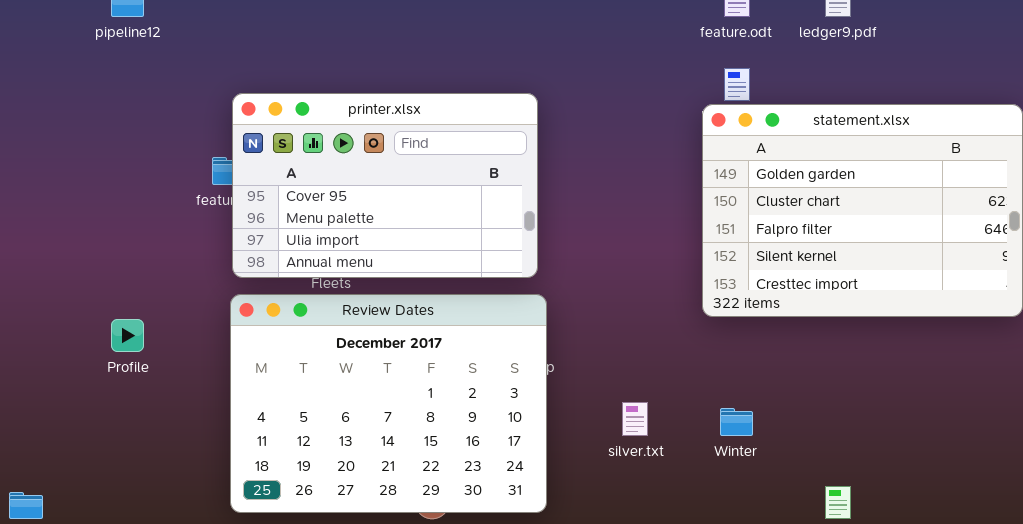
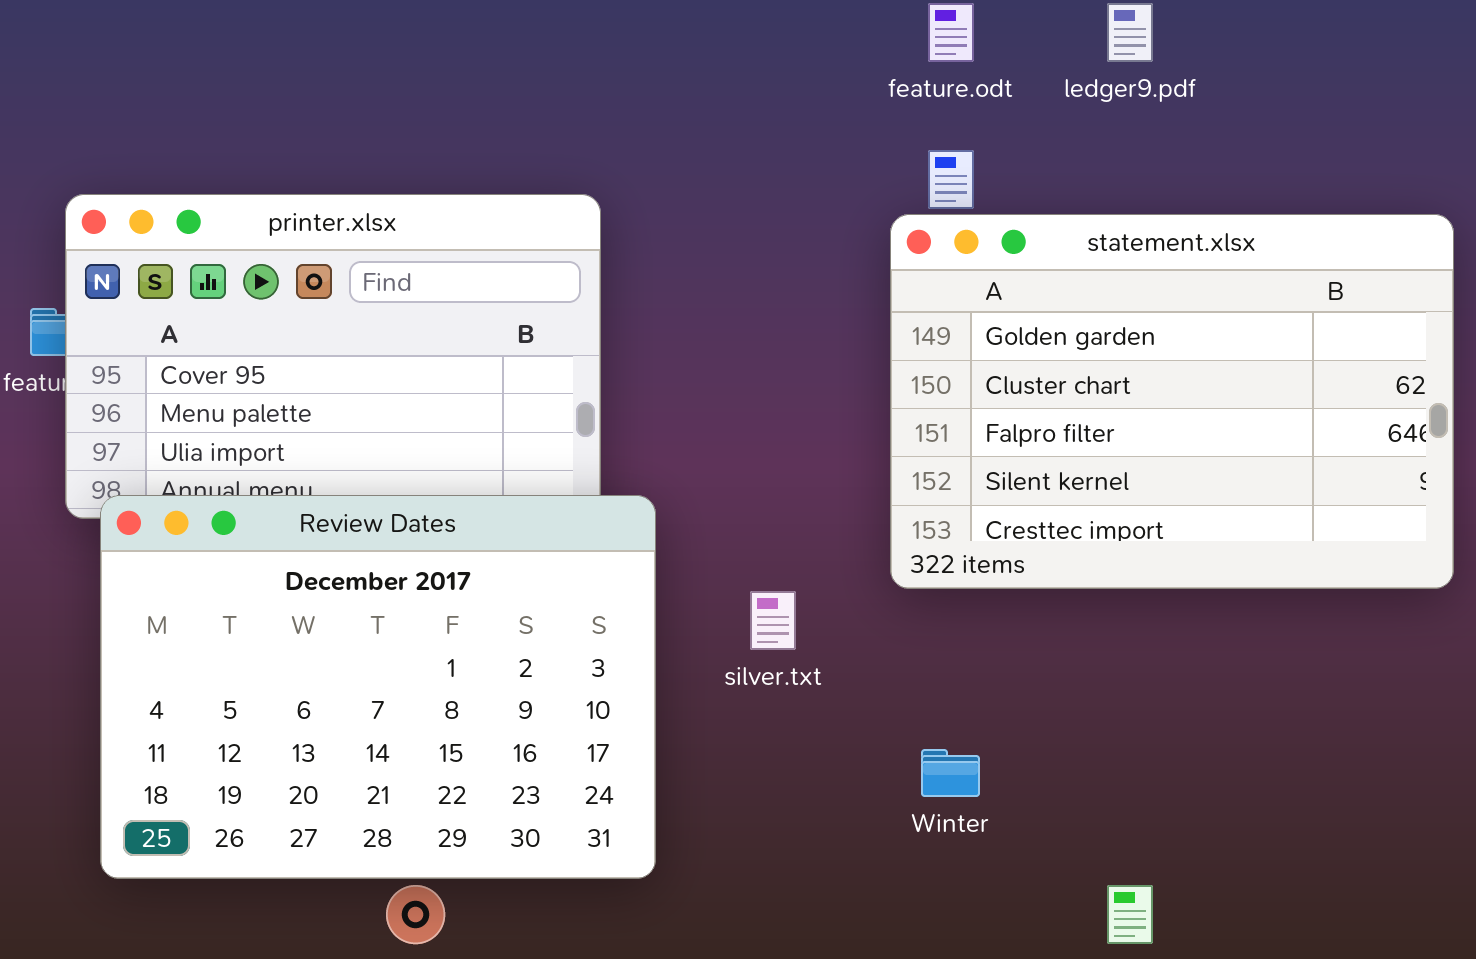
Review Dates: [230,294,547,513] -> [100,495,656,879], moved
silver.txt: [622,402,648,436] -> [750,591,796,650], moved

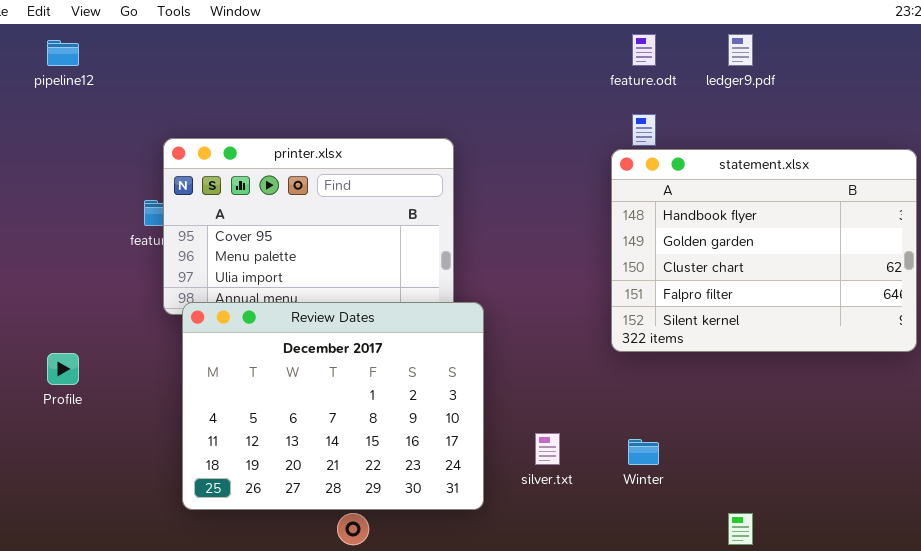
statement.xlsx: [890,214,1454,589] -> [611,149,917,352], scrolled up 1 row
silver.txt: [750,591,796,650] -> [535,433,560,465], moved

